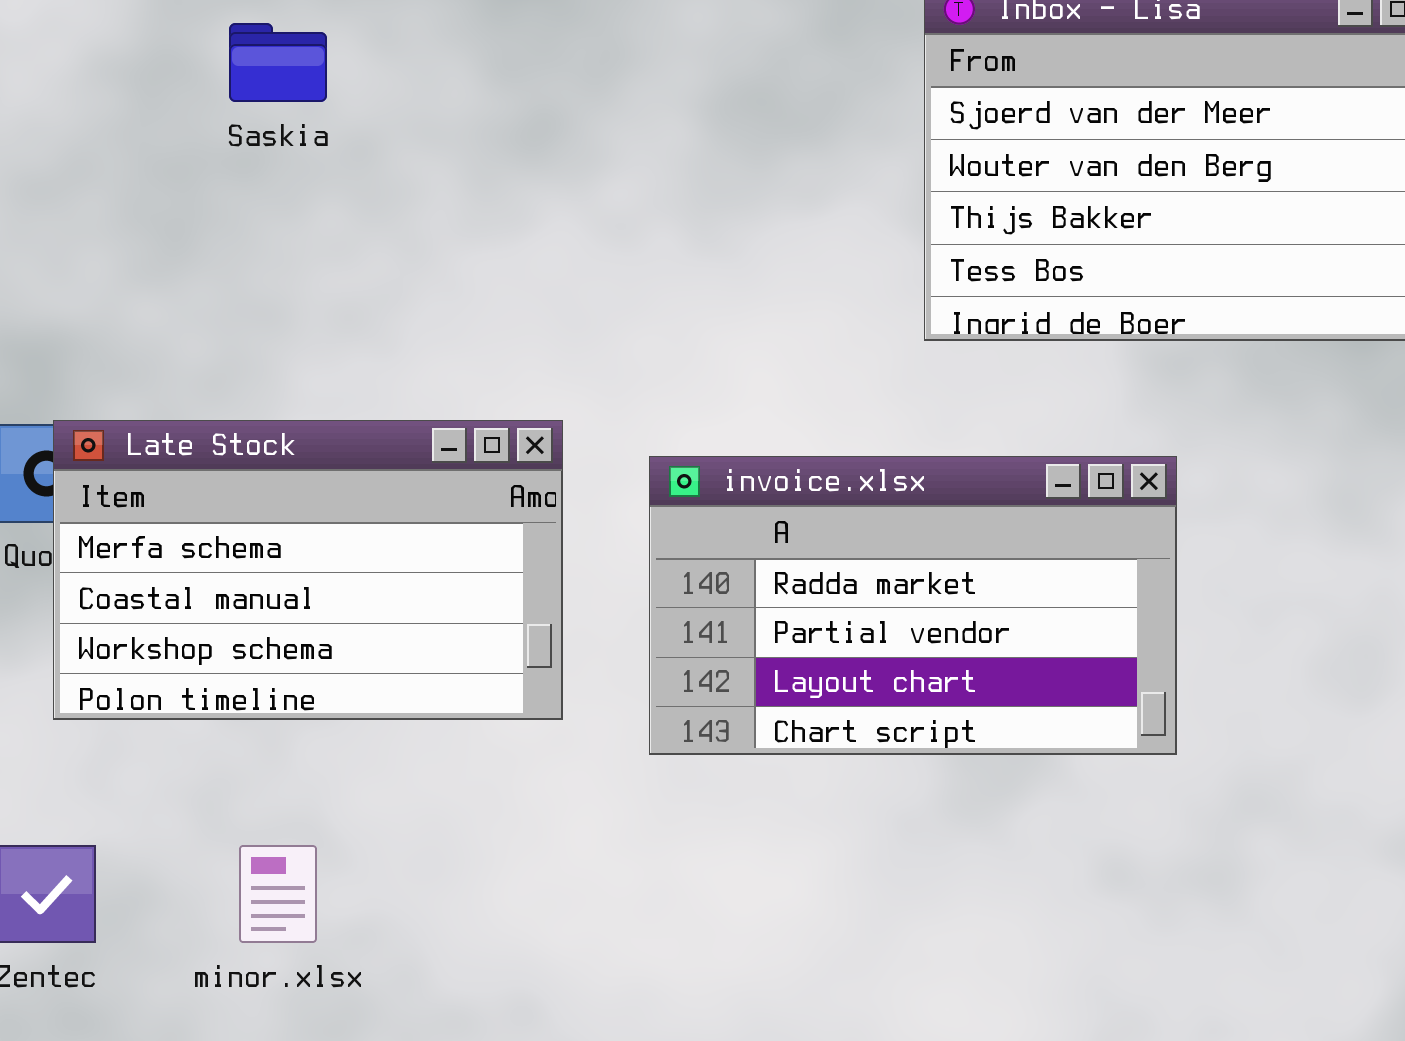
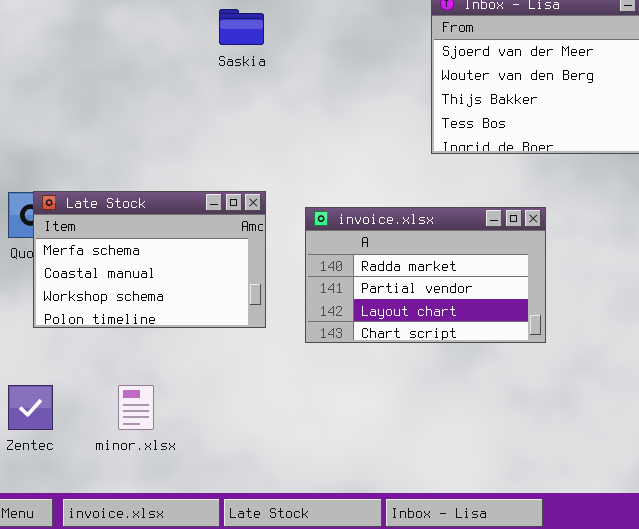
Saskia: [229,23,327,102] -> [219,9,264,45], moved

